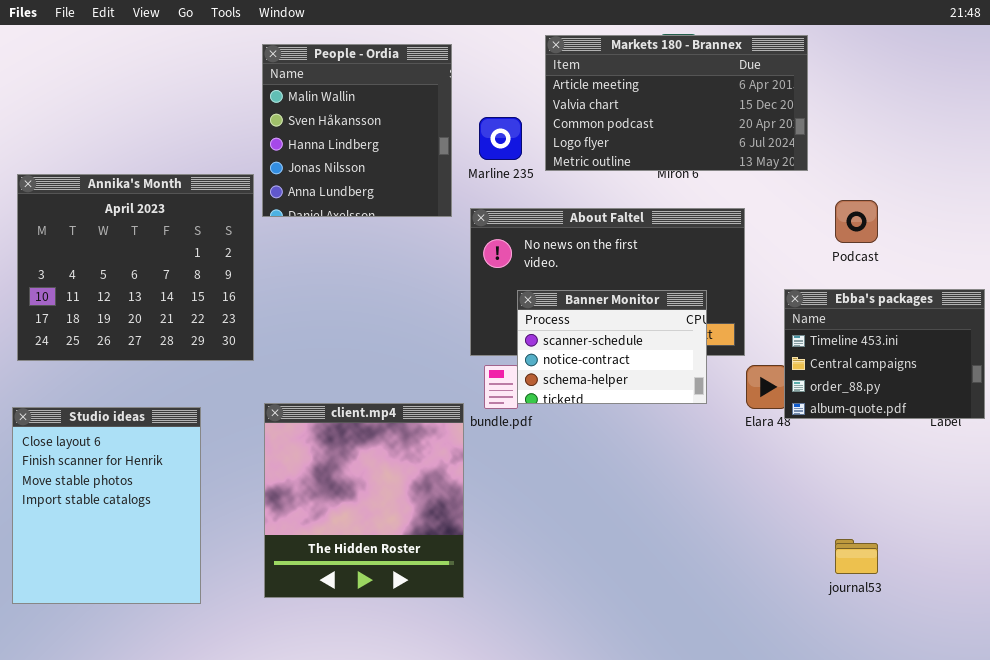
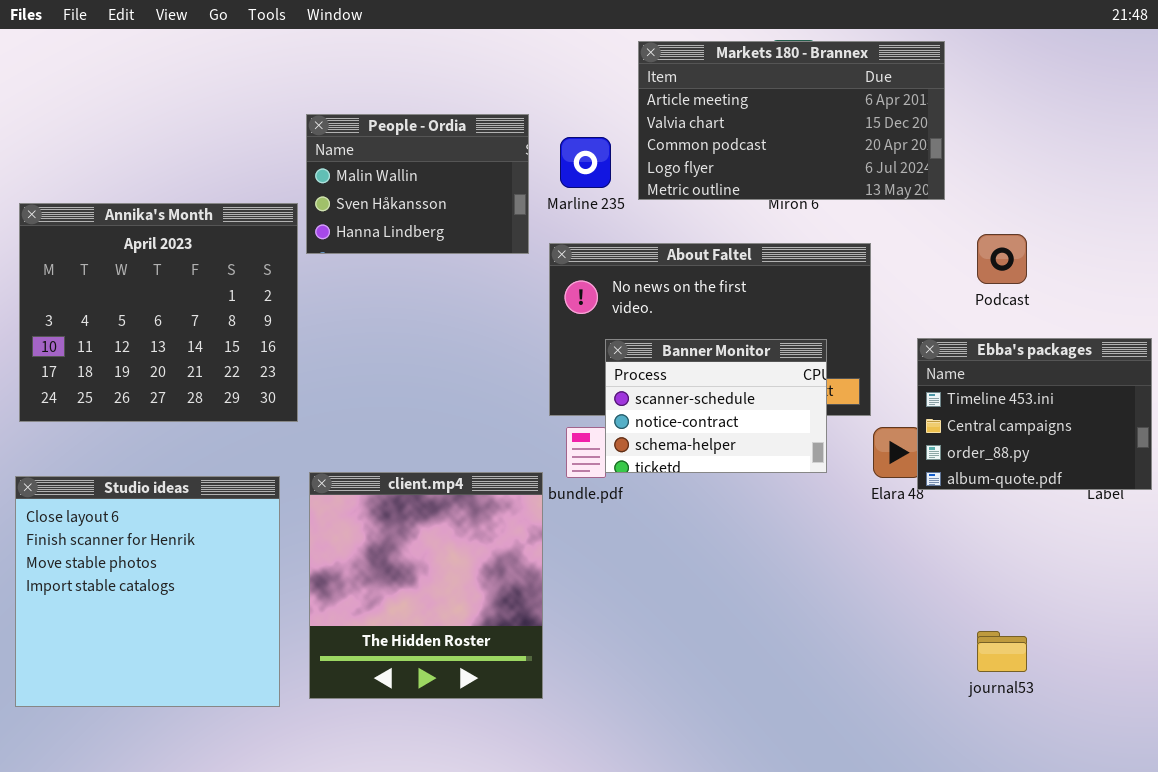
People - Ordia: [262,44,452,217] -> [306,114,529,254], resized
Studio ideas: [12,407,201,604] -> [15,476,280,707], resized

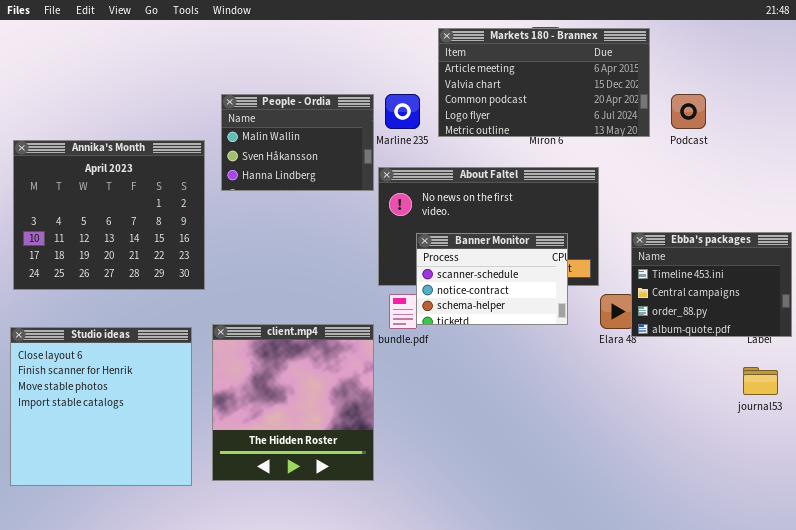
People - Ordia: [306,114,529,254] -> [221,94,374,191], moved
Podcast: [977,234,1027,284] -> [671,94,706,129], moved
journal53: [977,631,1027,672] -> [743,367,778,395], moved

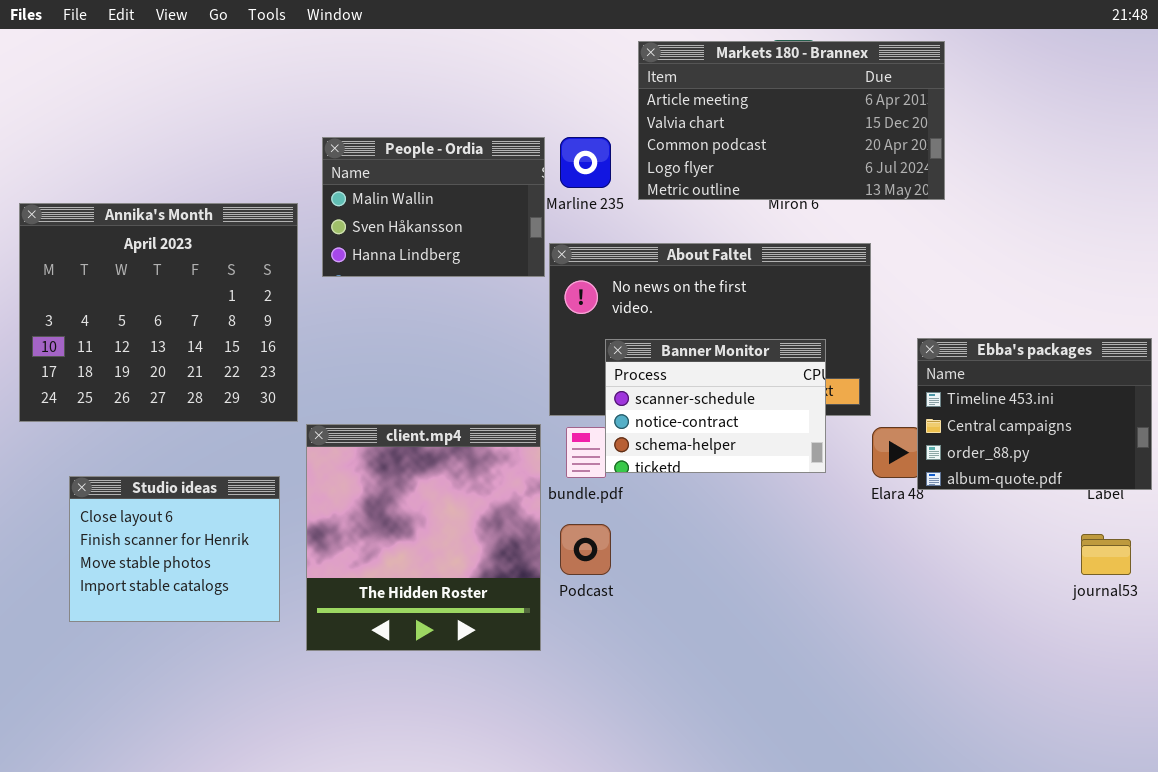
Podcast: [671,94,706,129] -> [560,524,611,575], moved
client.mp4: [212,324,374,481] -> [306,424,541,651], moved
Studio ideas: [10,327,192,486] -> [69,476,280,622], resized

